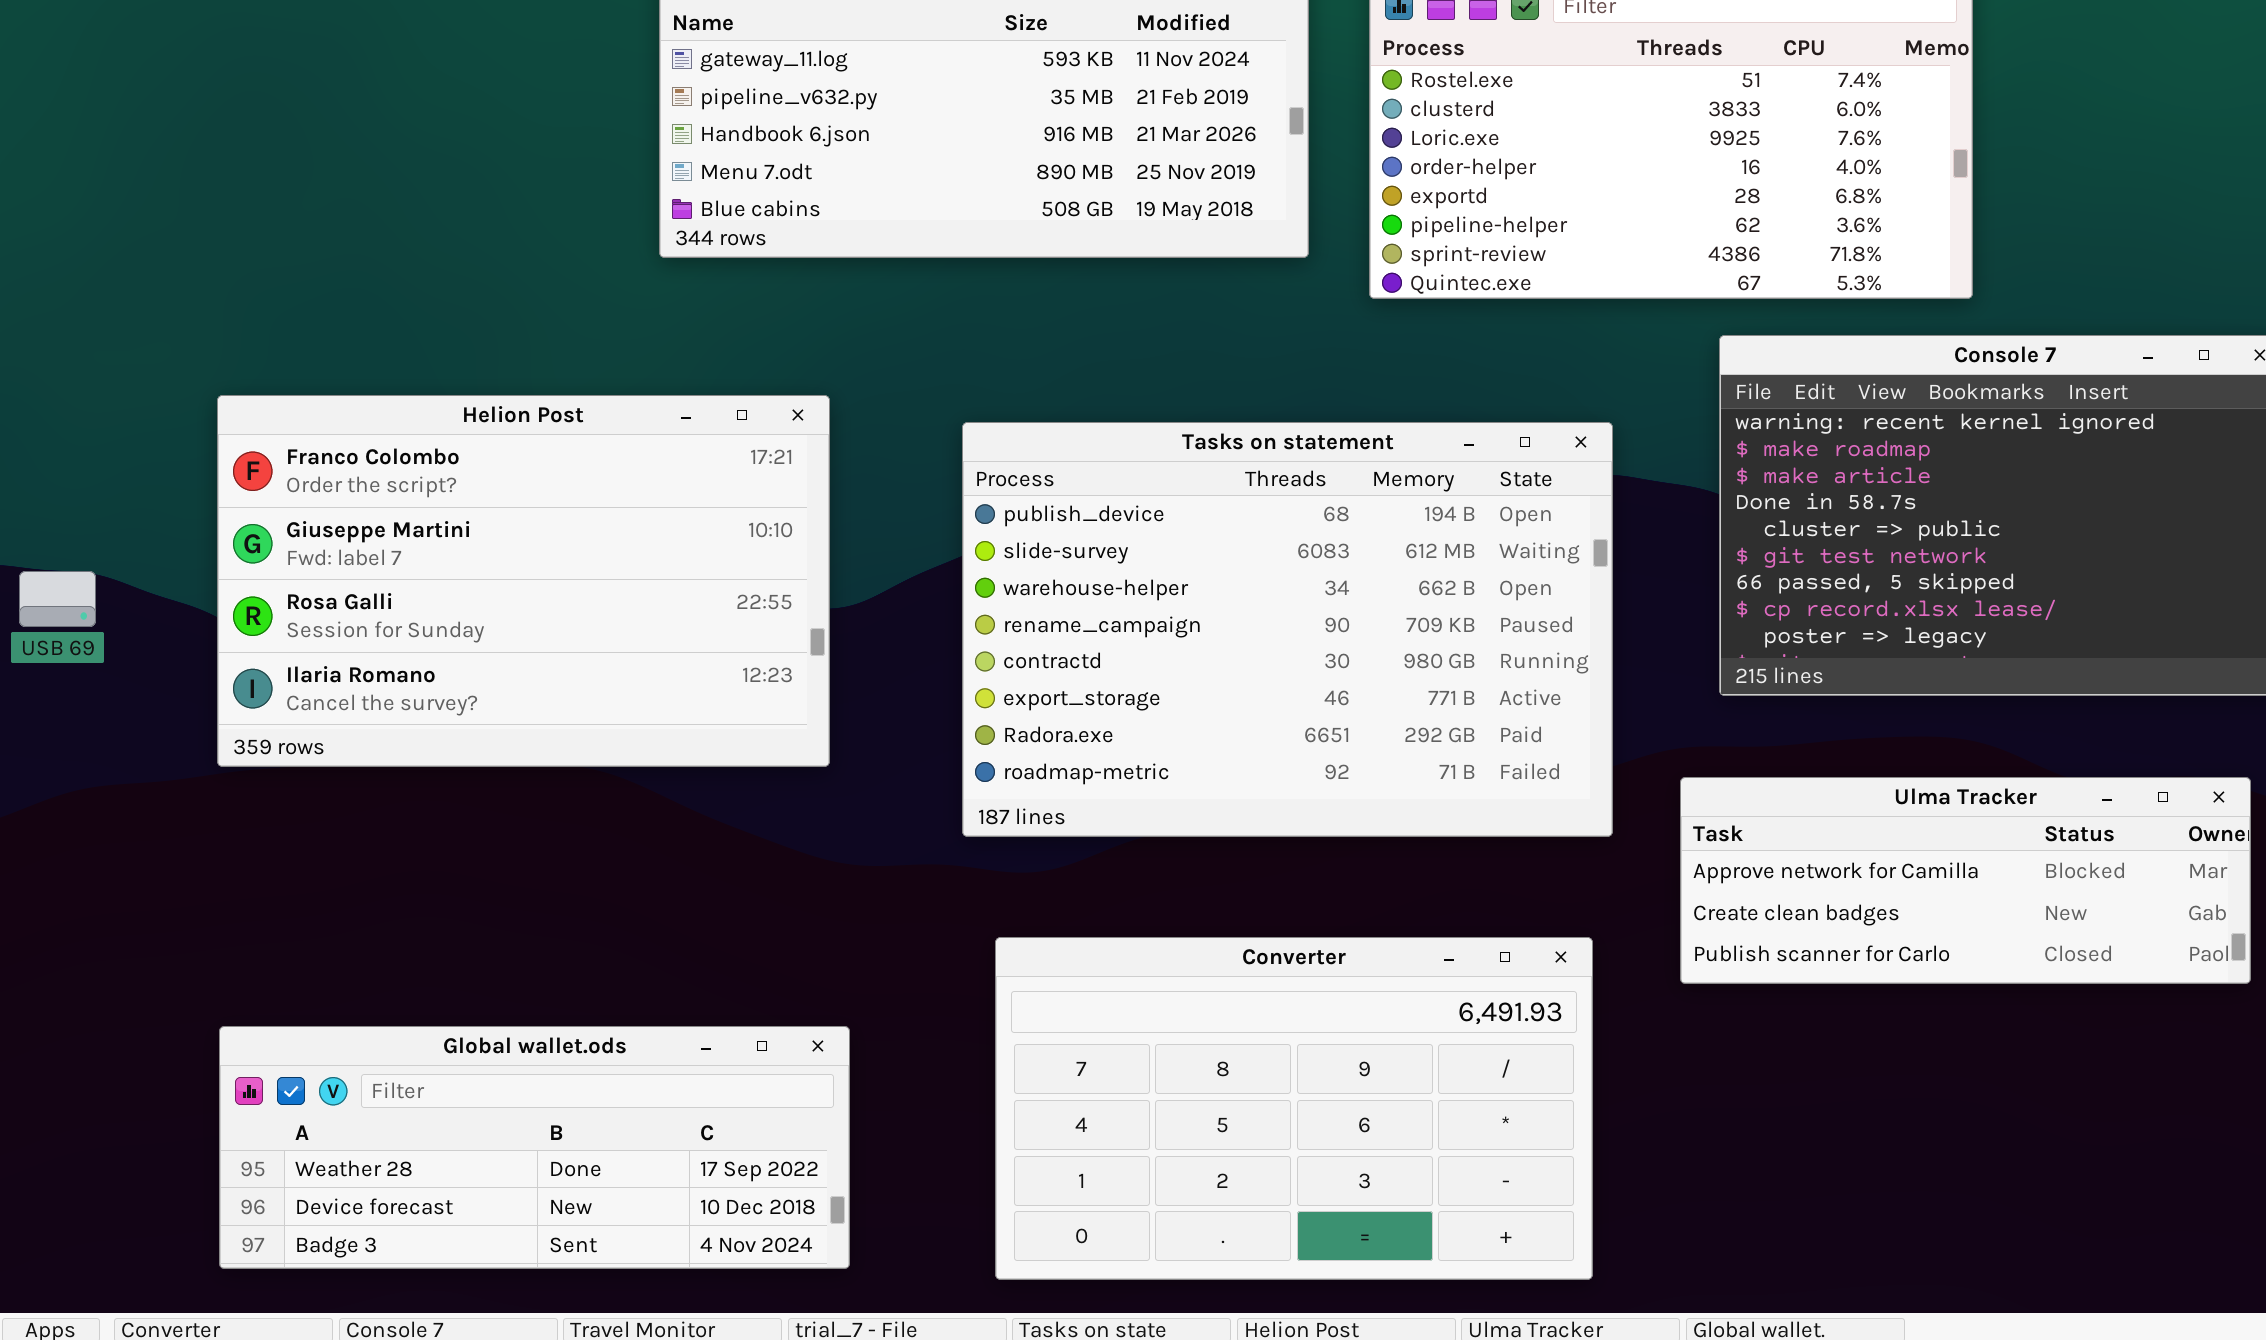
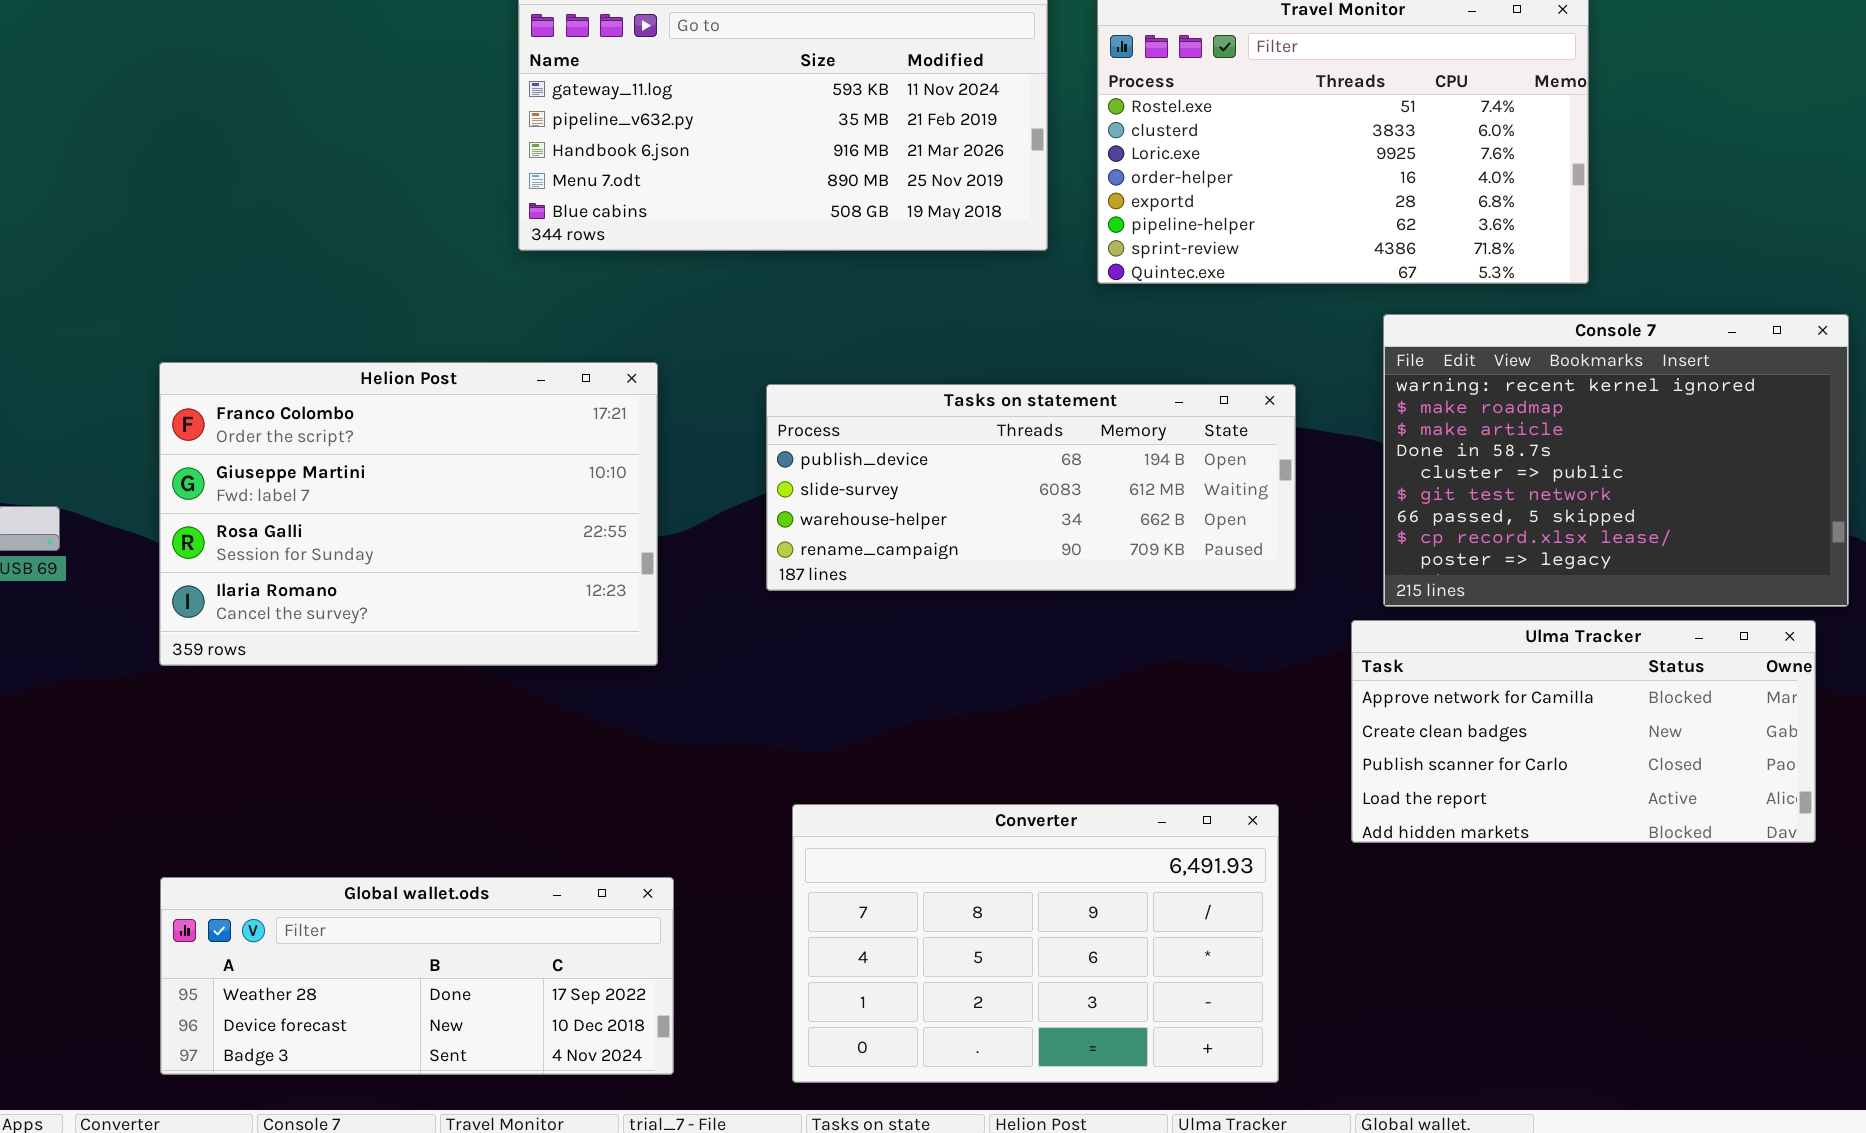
Tasks on statement: [962,422,1613,837] -> [766,384,1296,591], resized
Ulma Tracker: [1680,777,2251,984] -> [1351,620,1816,843], resized

